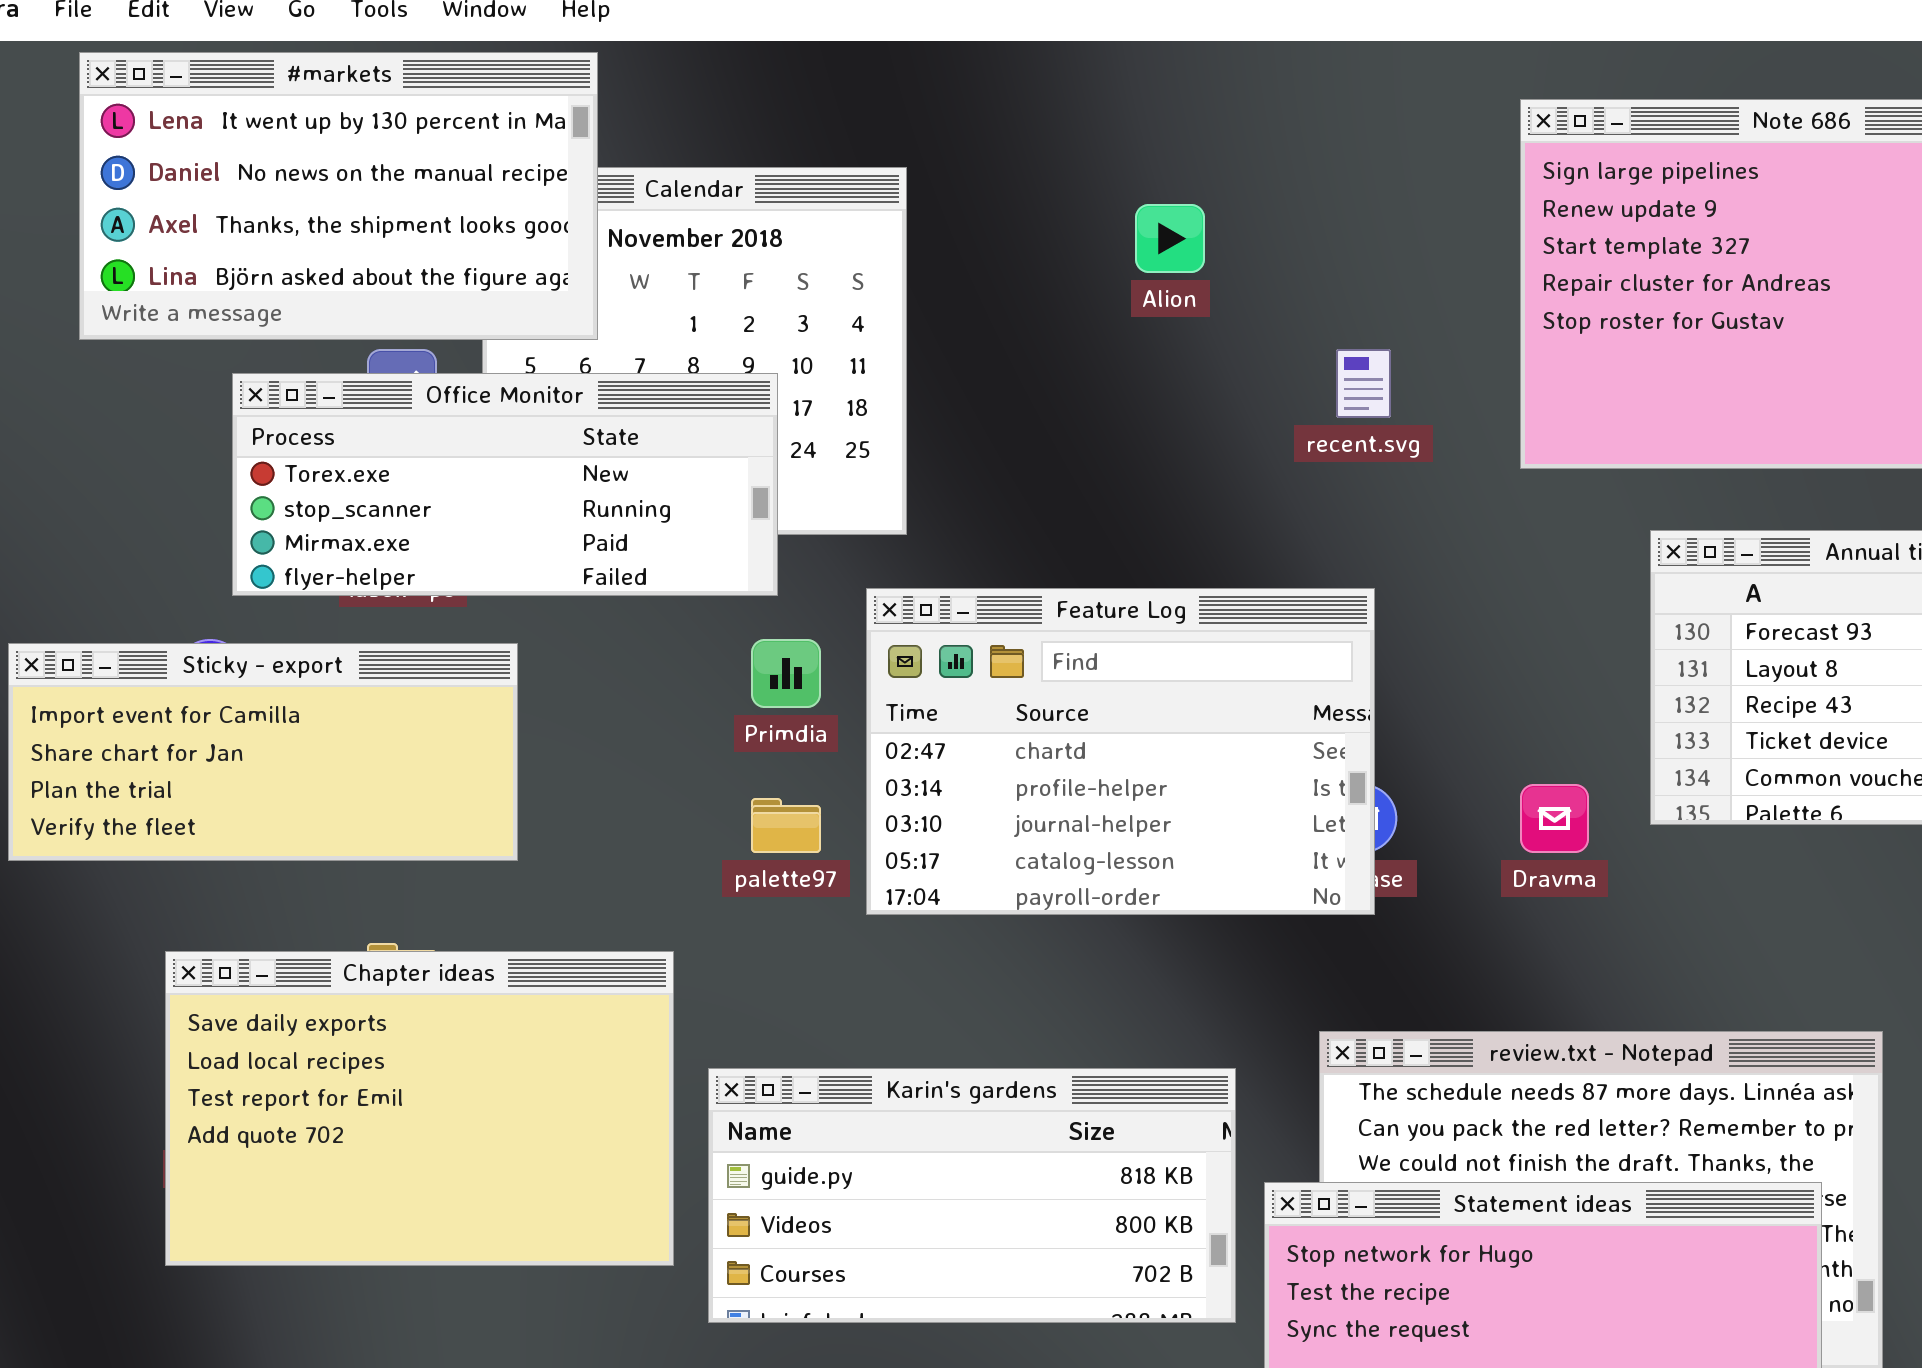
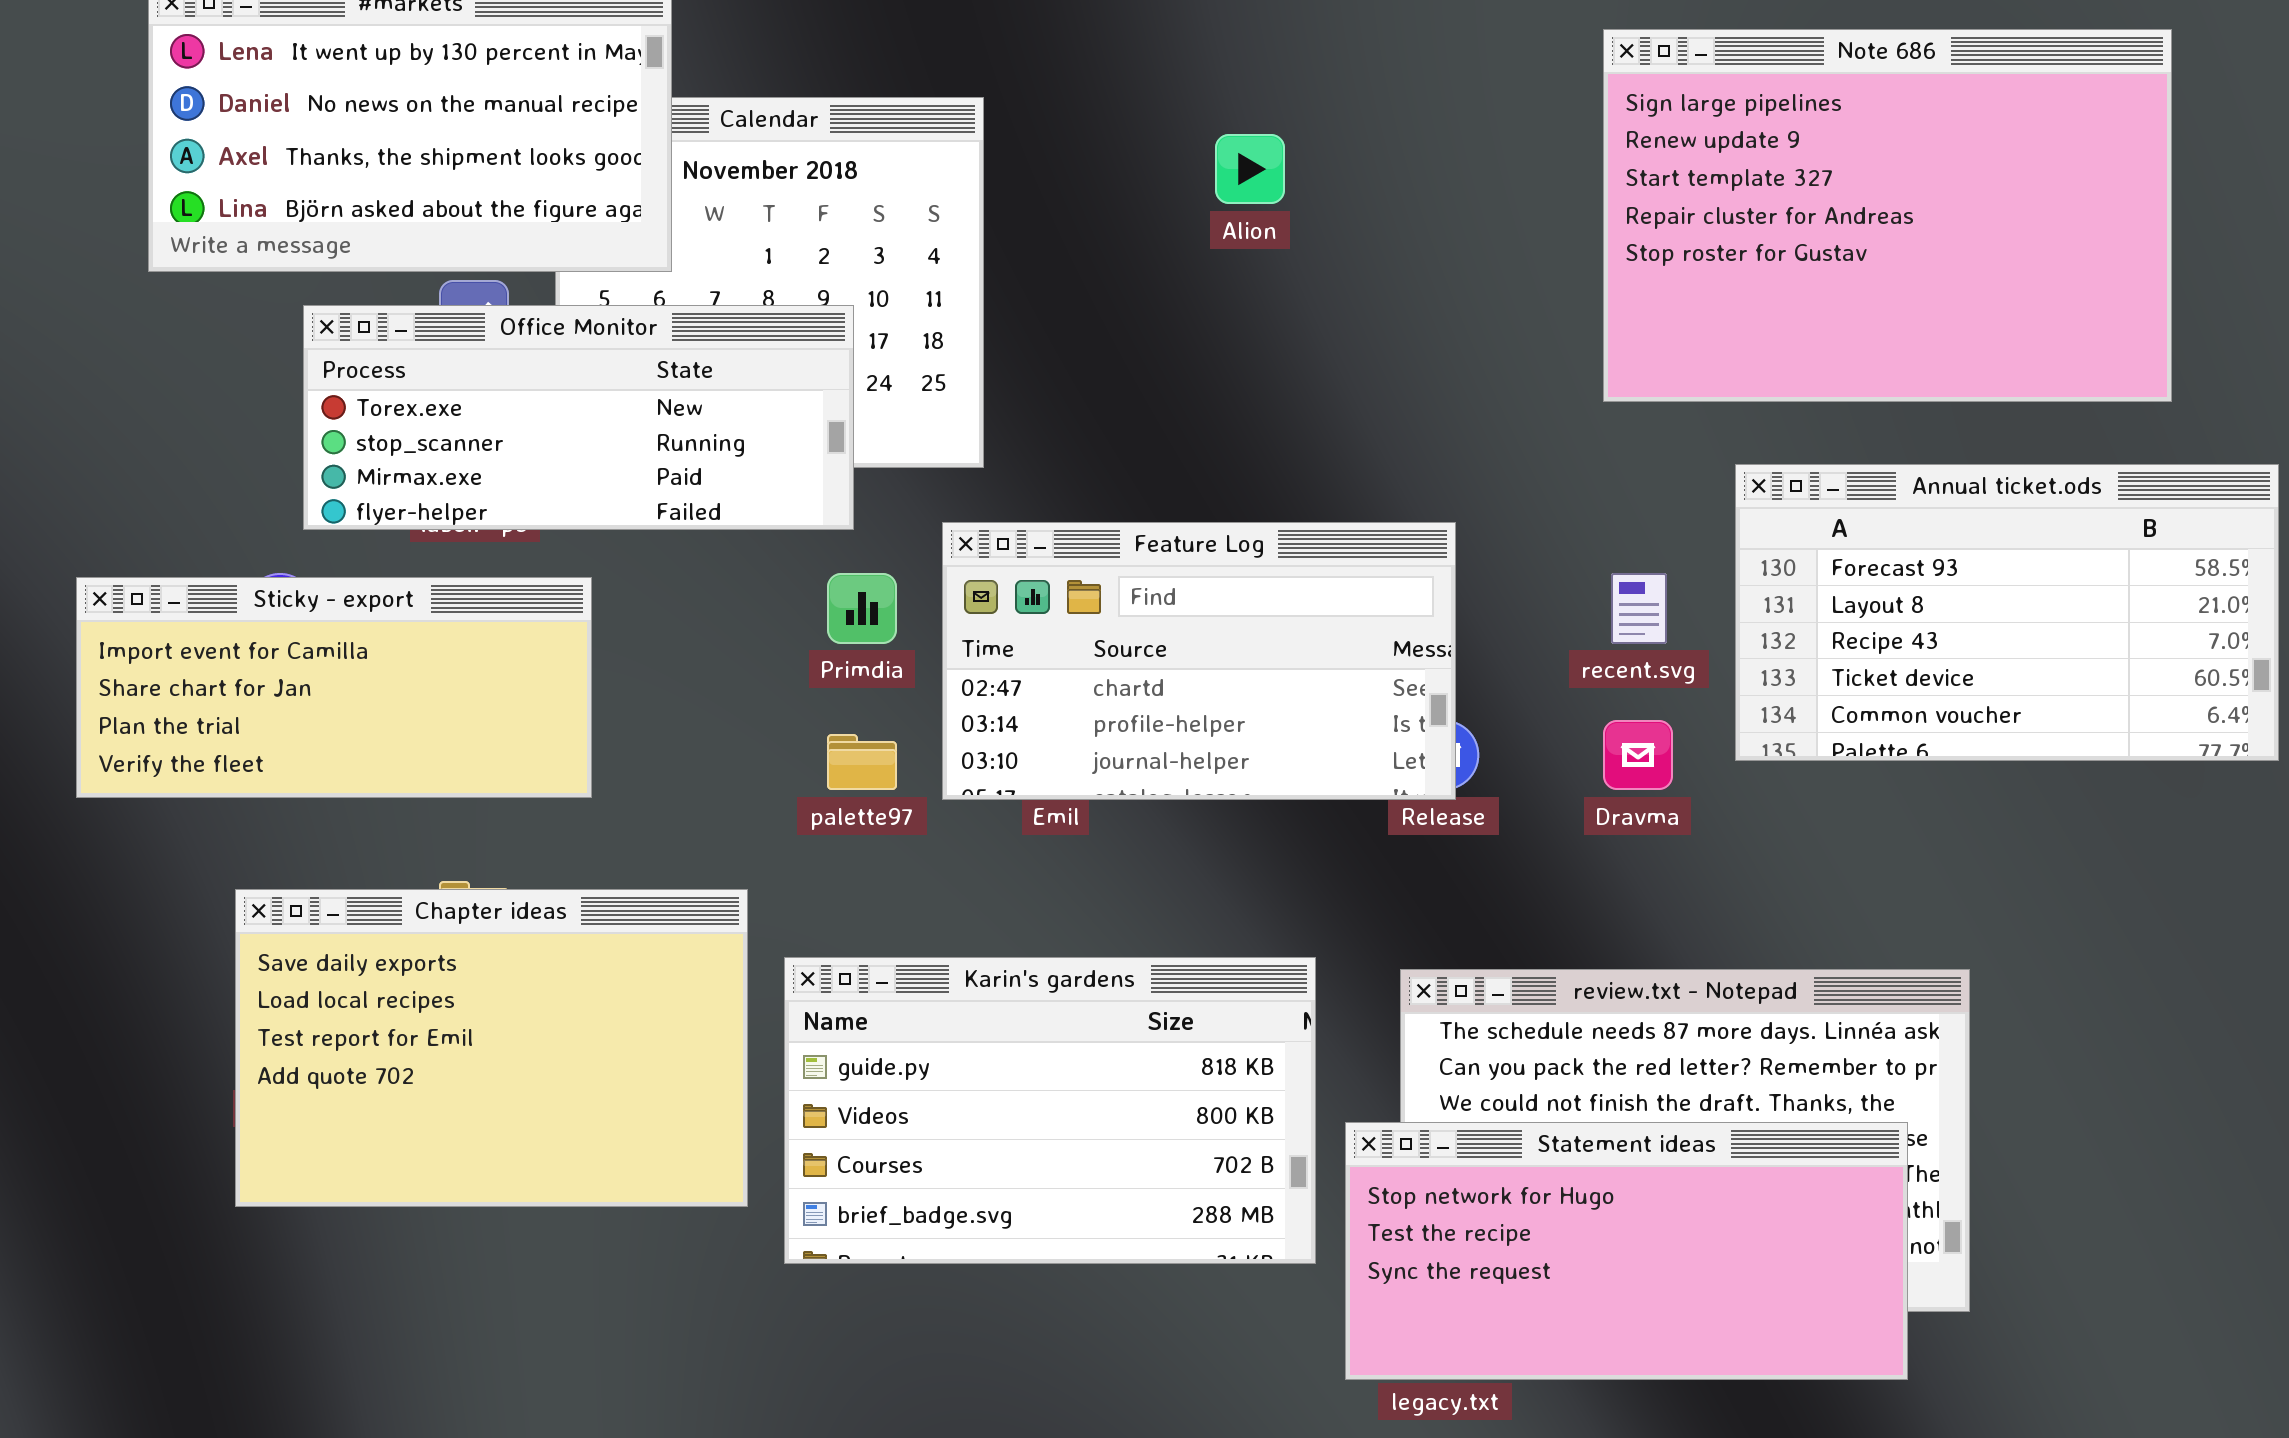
recent.svg: [1336,349,1391,418] -> [1611,573,1667,644], moved
Feature Log: [866,588,1375,915] -> [942,522,1456,800], resized
Karin's gardens: [708,1068,1236,1323] -> [784,957,1316,1264], resized

